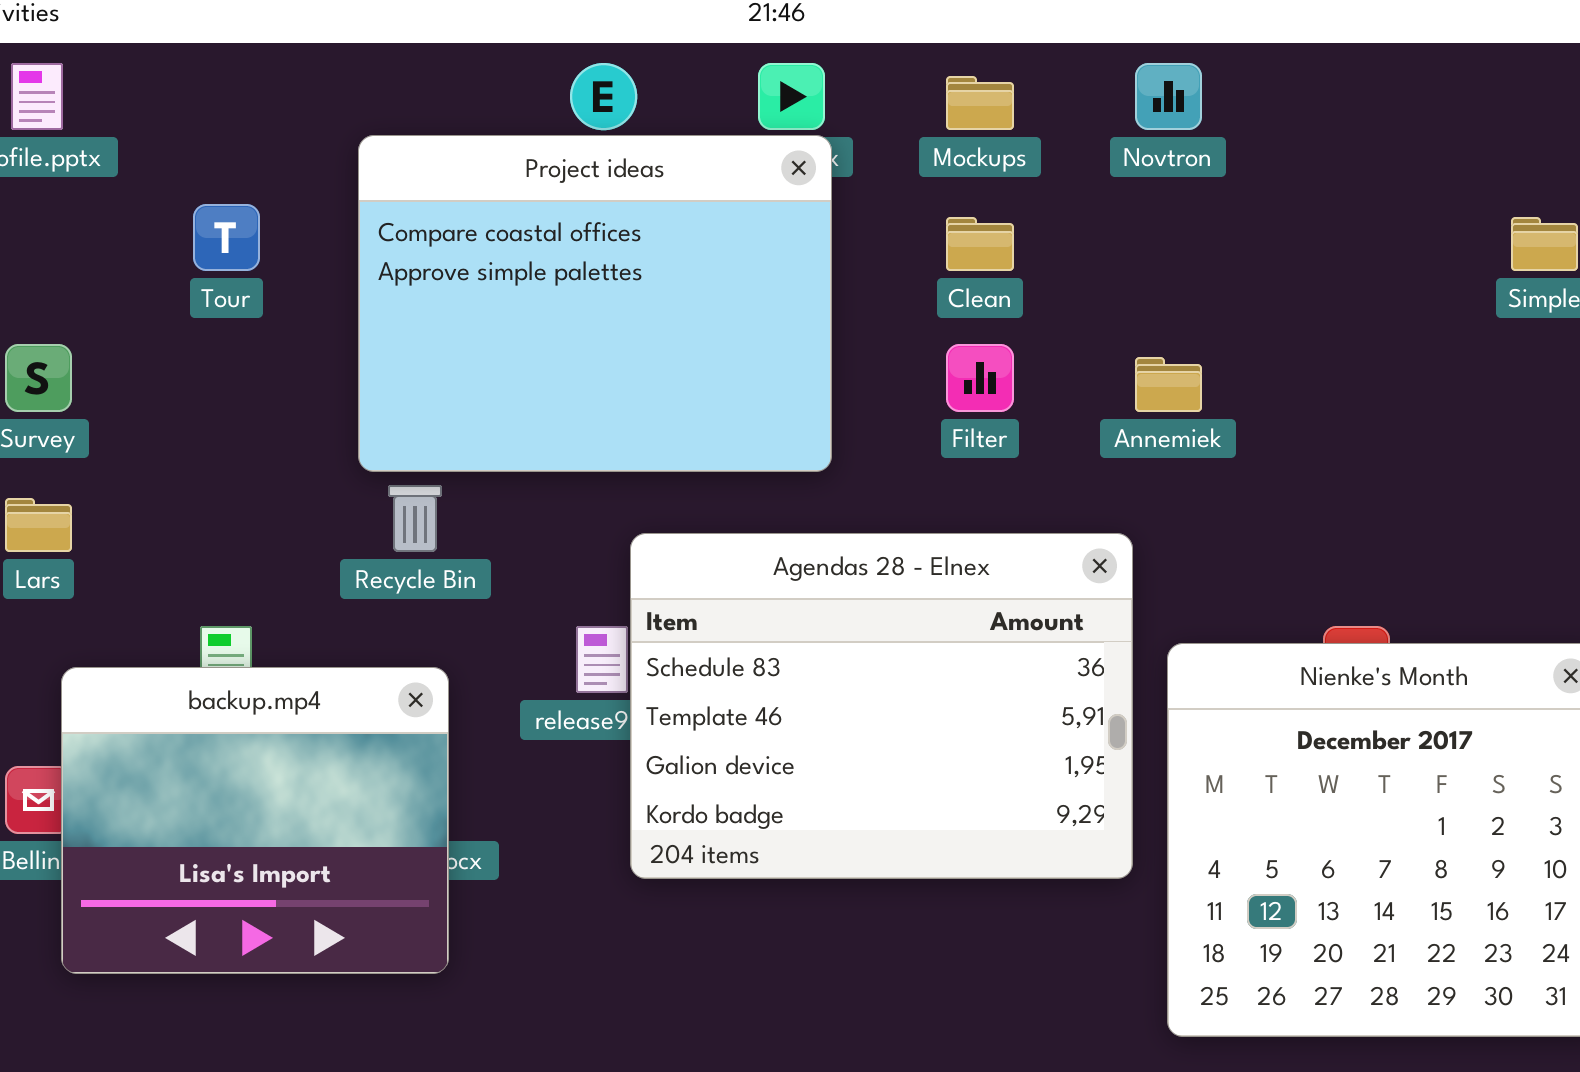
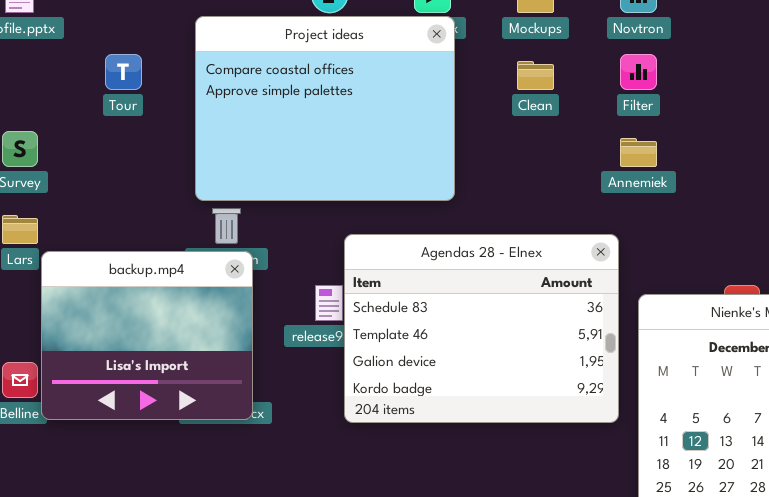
Filter: [946,344,1014,412] -> [620,54,657,90], moved
backup.mp4: [61,667,449,974] -> [41,251,253,420], moved

